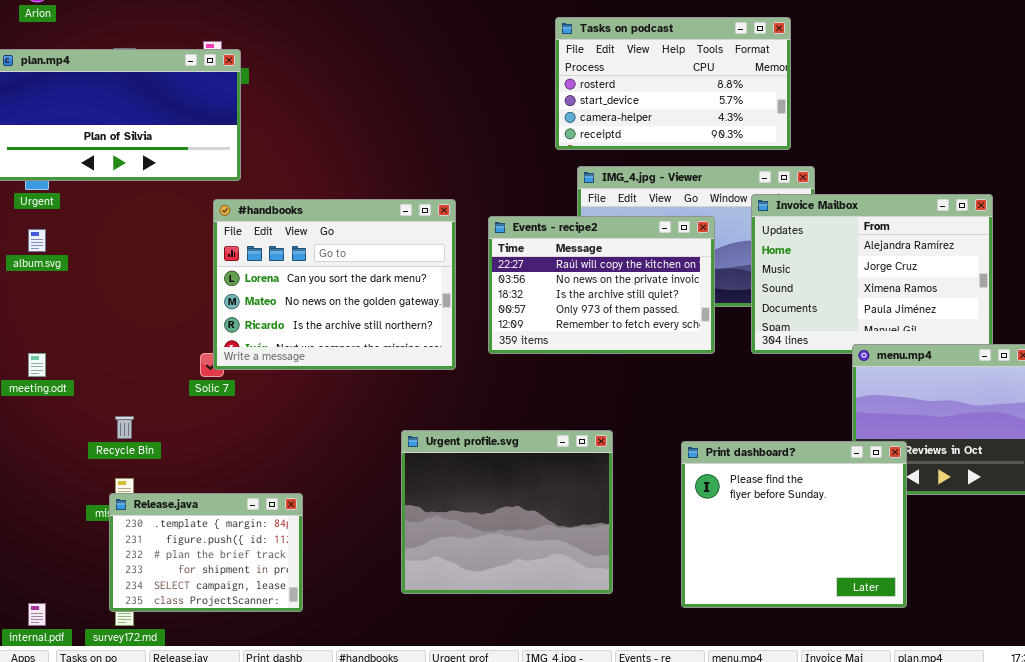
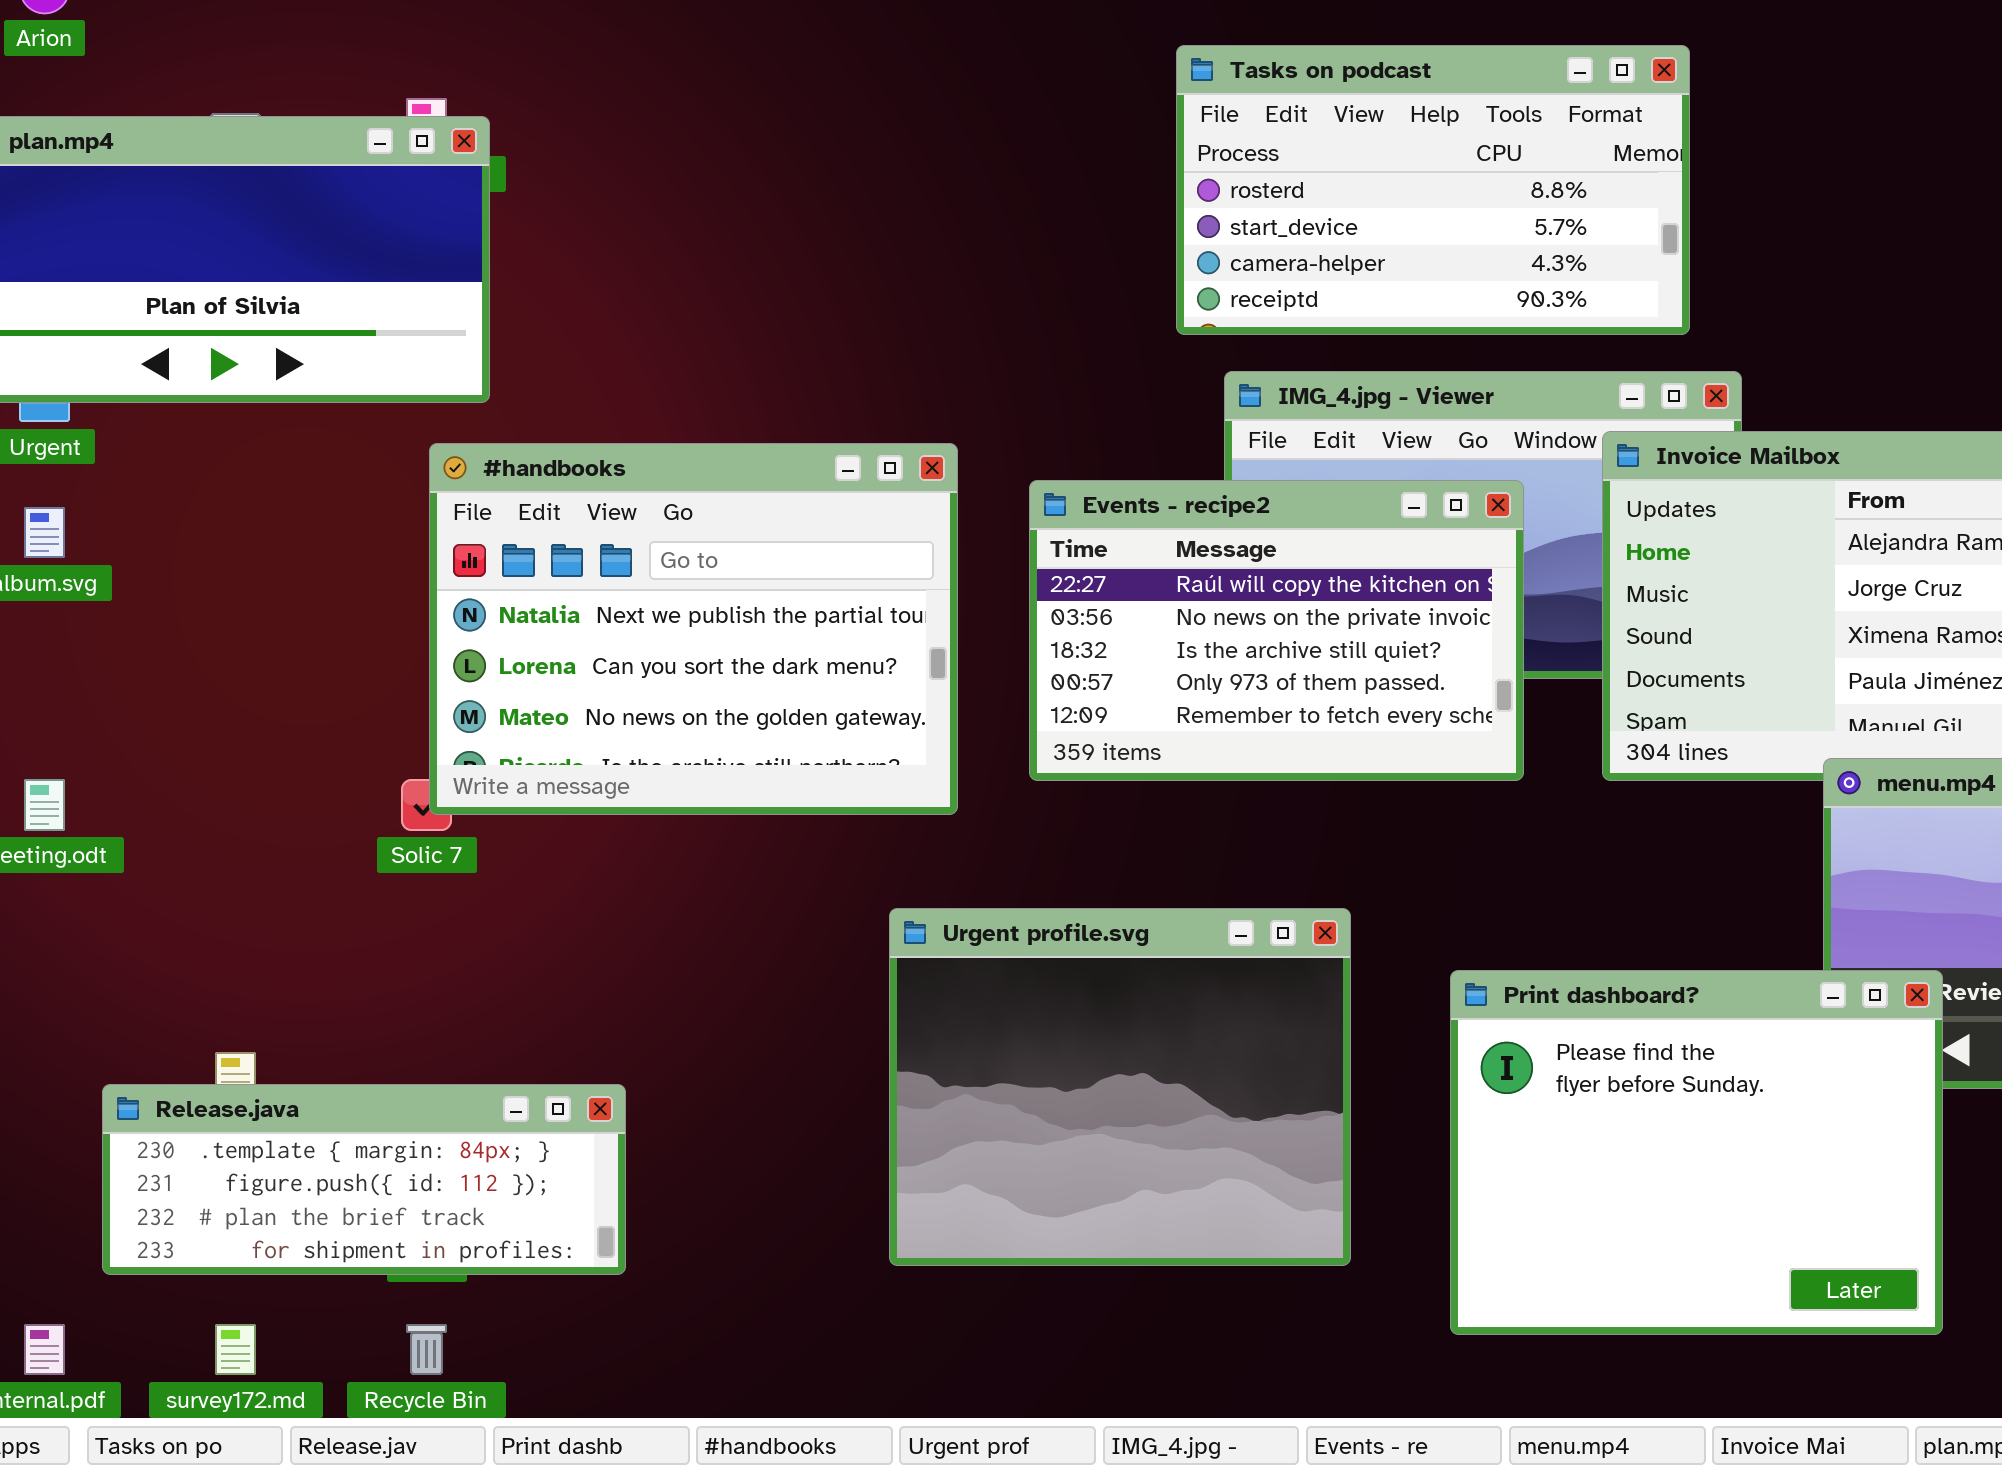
#handbooks: [213,199,456,370] -> [429,443,958,815], scrolled up 1 row
Recycle Bin: [115,416,134,439] -> [406,1324,447,1375], moved
Urgent profile.svg: [401,430,613,594] -> [889,908,1351,1266], moved
Release.java: [109,493,303,612] -> [102,1084,626,1275], resized

